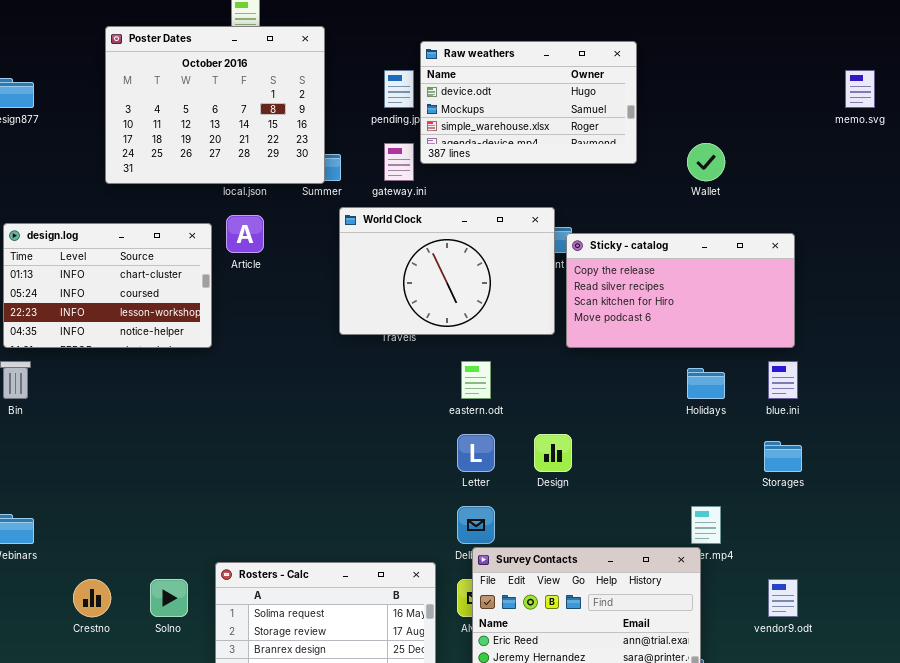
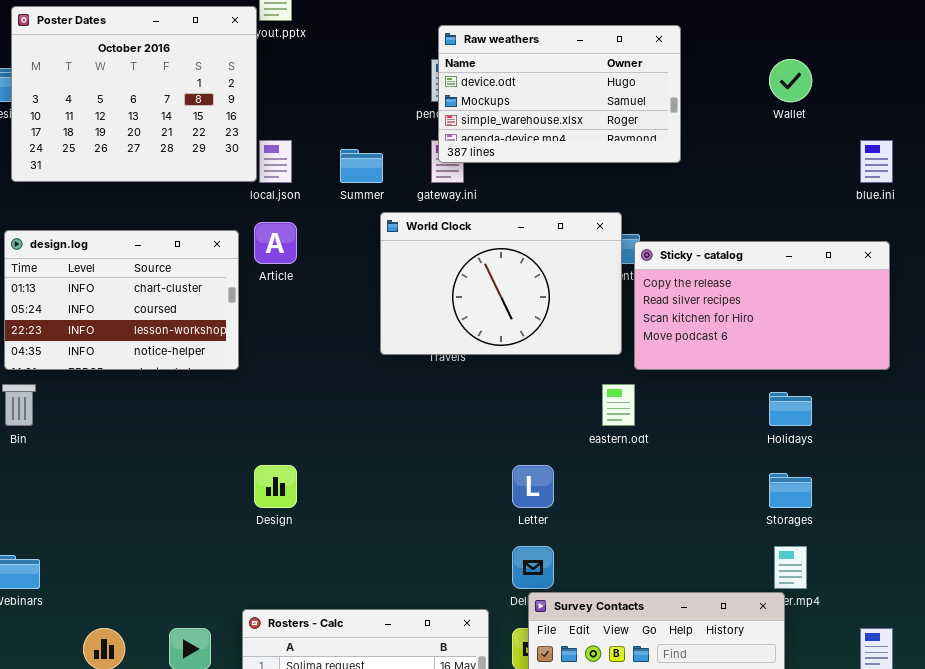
Poster Dates: [105,26,325,184] -> [11,6,257,182], moved
Raw weathers: [420,41,637,164] -> [438,25,681,163], moved
Wallet: [687,143,725,181] -> [769,59,812,102], moved
eastern.odt: [461,361,491,399] -> [602,384,635,426], moved
blue.ini: [768,361,798,399] -> [860,140,893,183], moved
Design: [534,434,572,472] -> [254,465,297,508], moved
Storages: [764,441,802,472] -> [769,473,812,508], moved

